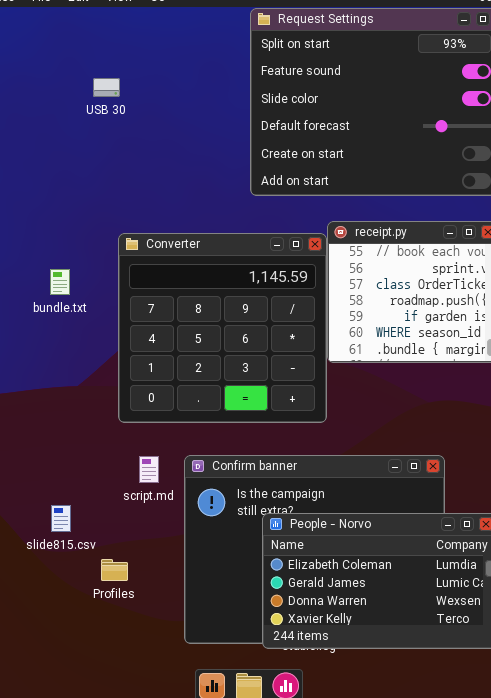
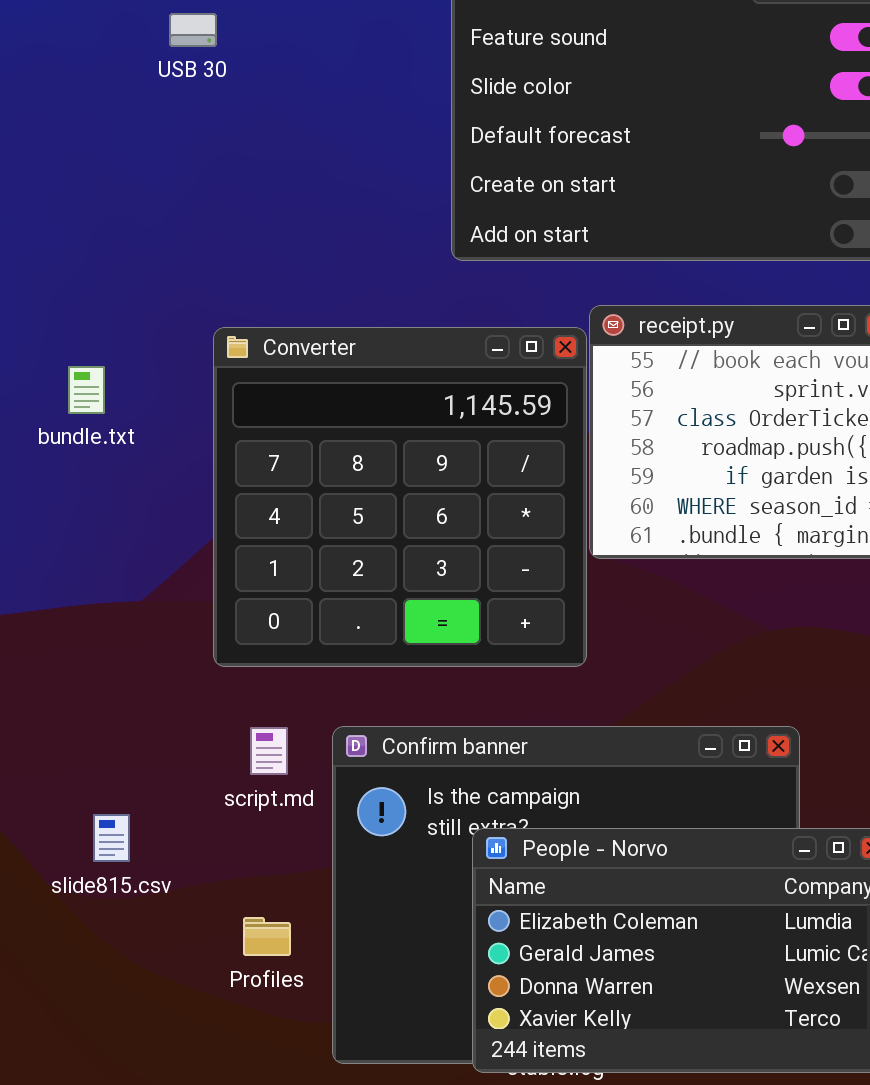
USB 30: [93,78,120,97] -> [169,13,217,47], moved
bundle.txt: [50,269,70,295] -> [68,366,105,414], moved
Profiles: [101,559,128,581] -> [243,917,291,956], moved

